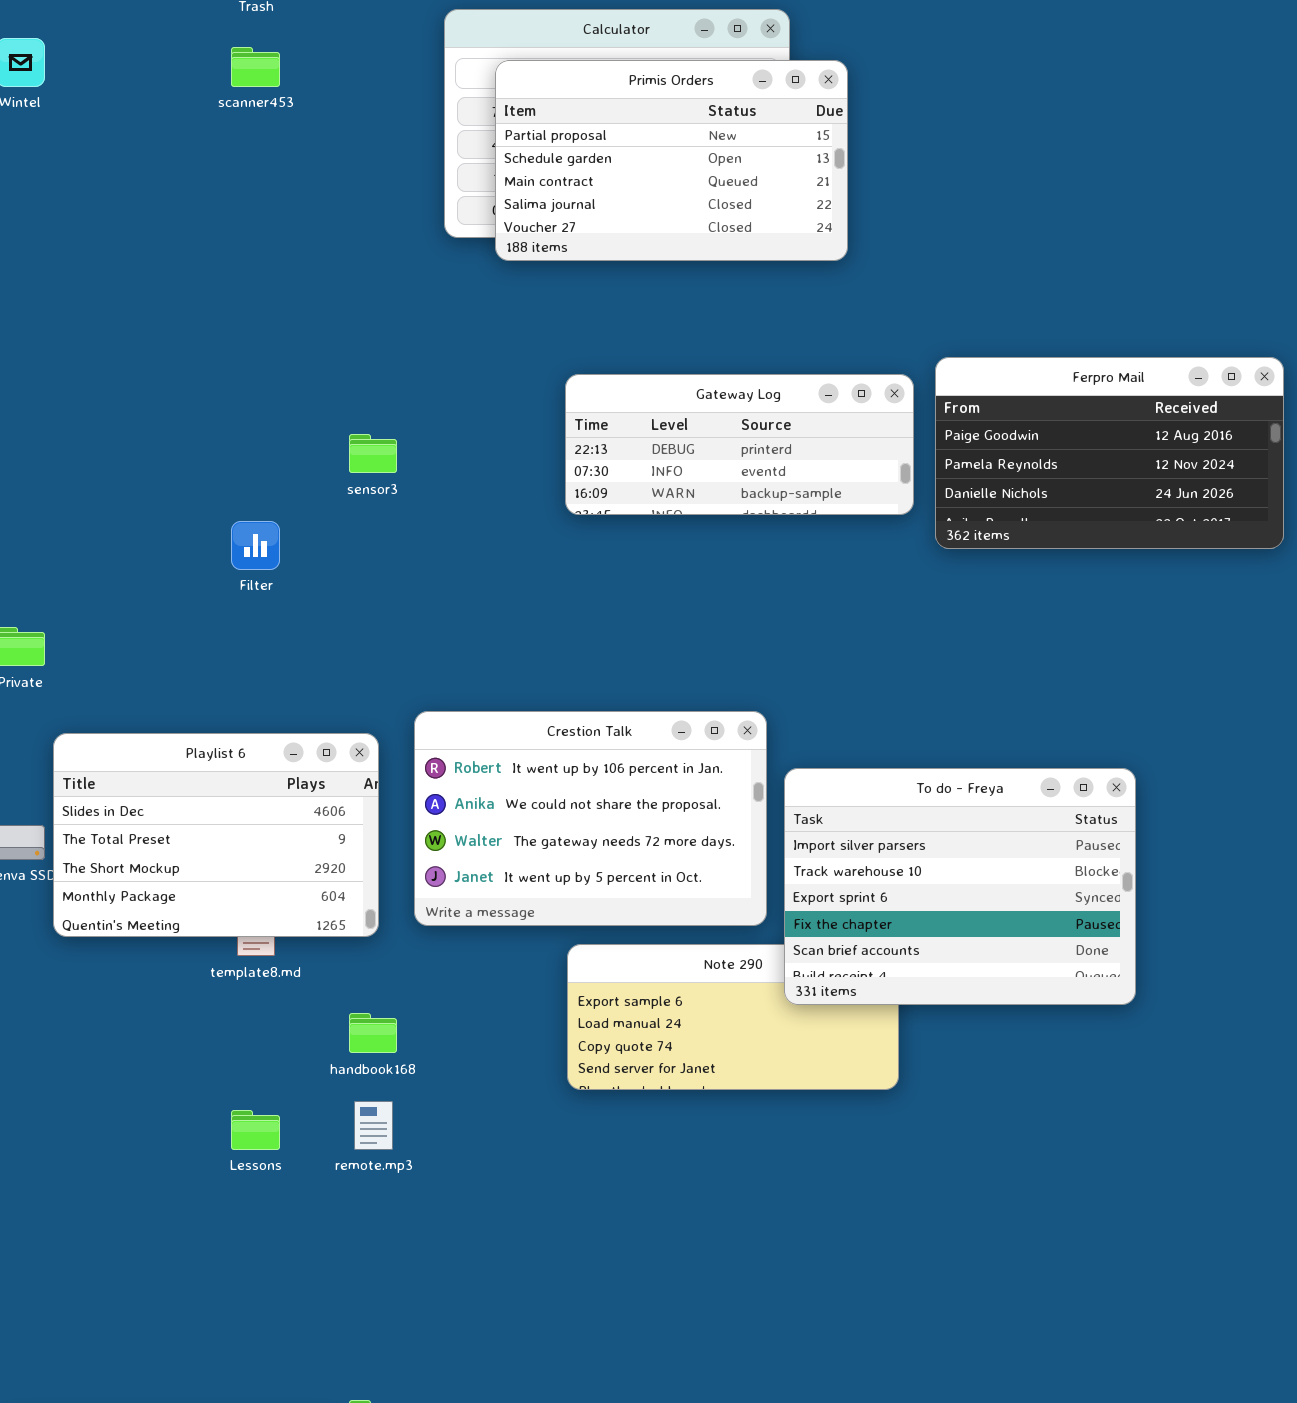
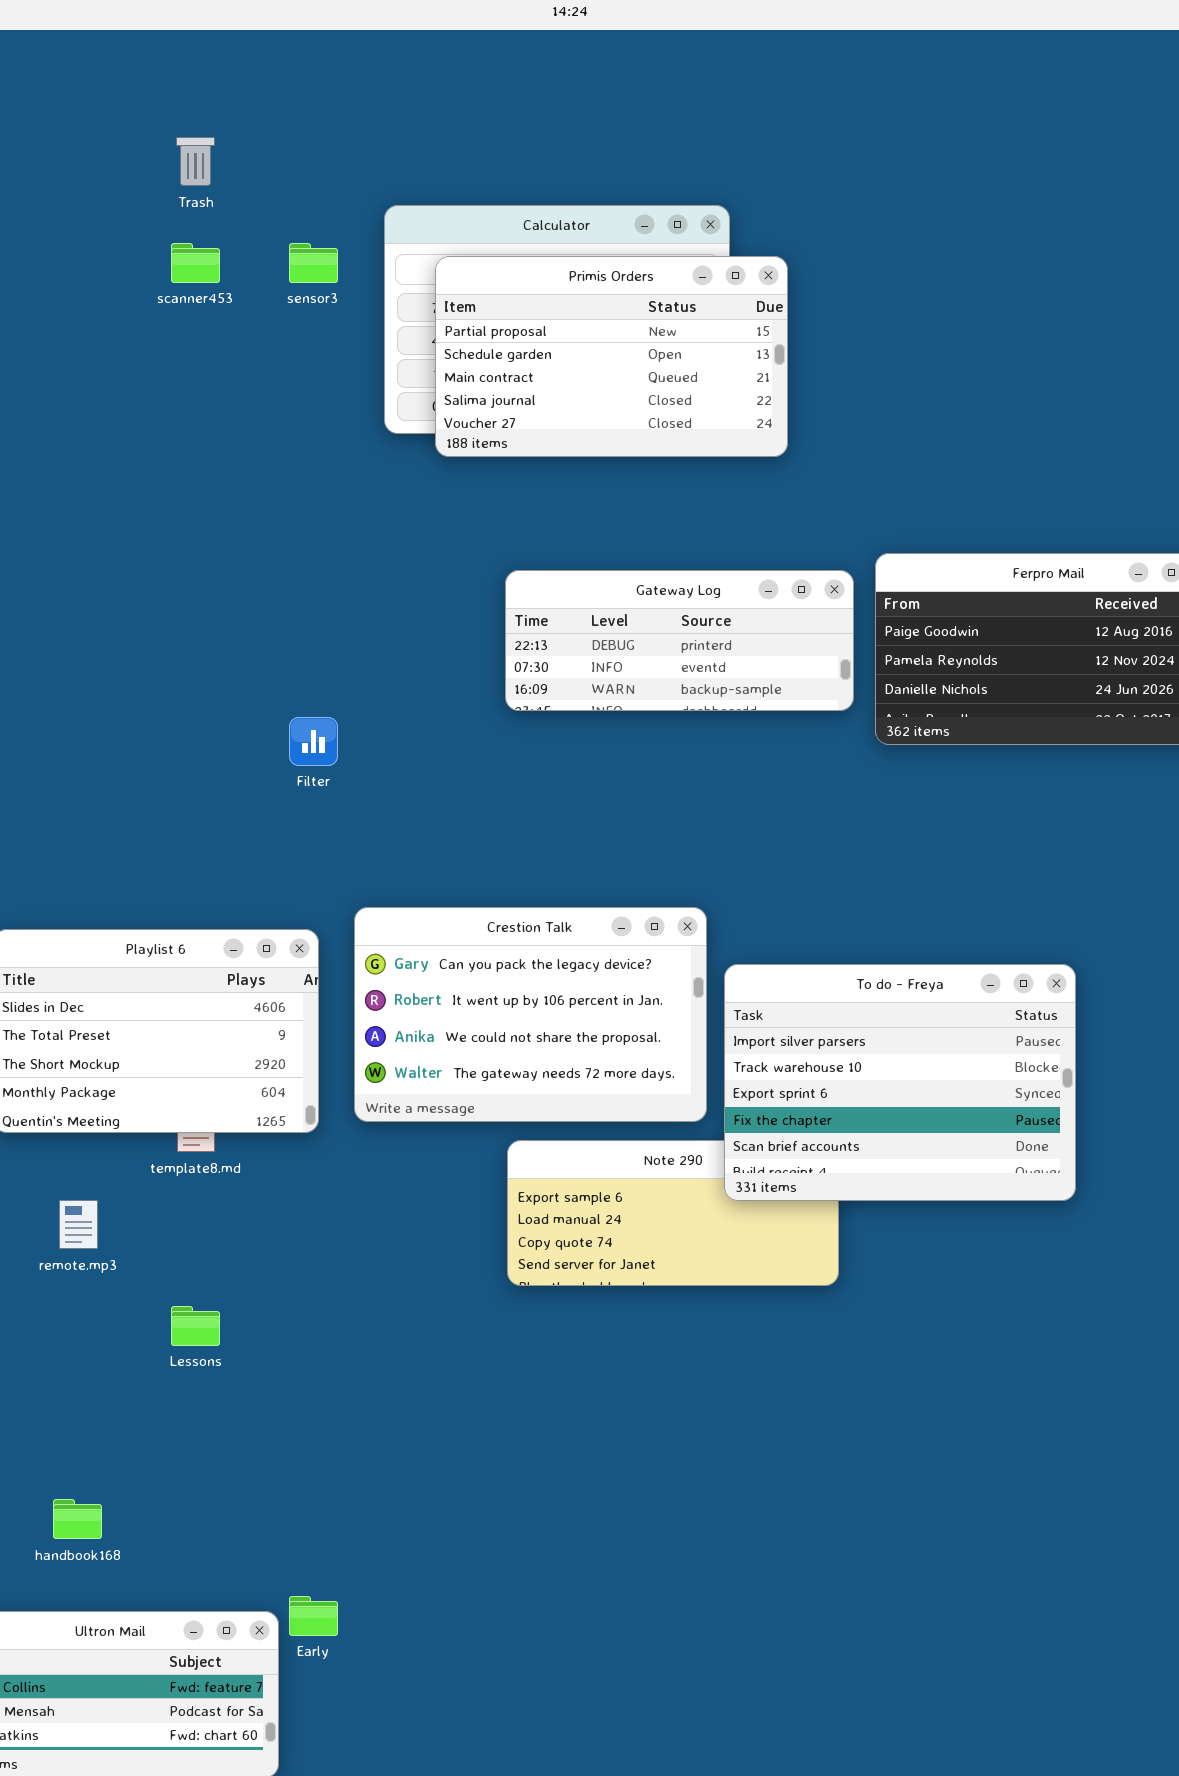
sensor3: [349,434,397,473] -> [289,243,338,283], moved
Filter: [231,521,280,570] -> [289,717,338,766], moved
Crestion Talk: [414,711,767,926] -> [354,907,707,1122], scrolled up 1 row
handbook168: [349,1013,397,1053] -> [53,1499,102,1539], moved
remote.mp3: [354,1101,393,1150] -> [59,1200,98,1249], moved

